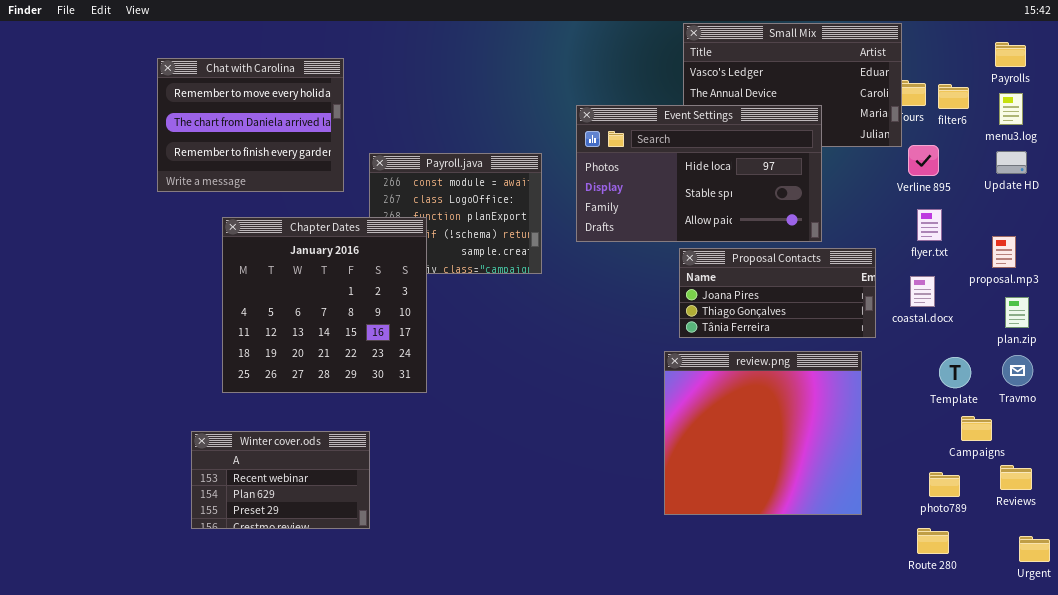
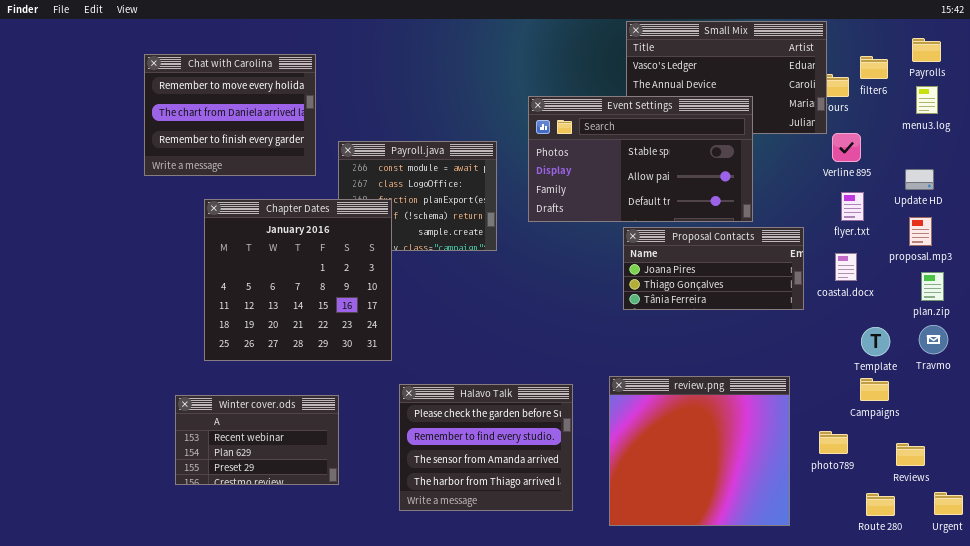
filter6: [938,84,969,109] -> [860,56,888,79], moved
Event Settings: [576,105,822,242] -> [528,96,753,222], scrolled down 1 row
Update HD: [996,151,1027,174] -> [905,169,934,190], moved
review.png: [664,351,862,515] -> [609,376,790,526], moved
Campaigns: [961,416,992,441] -> [860,378,889,401], moved
Halavo Talk: none -> [399,384,573,511], opened
Reviews: [1000,465,1032,490] -> [896,443,925,466], moved
photo789: [929,472,960,497] -> [819,431,848,454], moved
Route 280: [917,528,949,554] -> [866,493,895,516], moved

